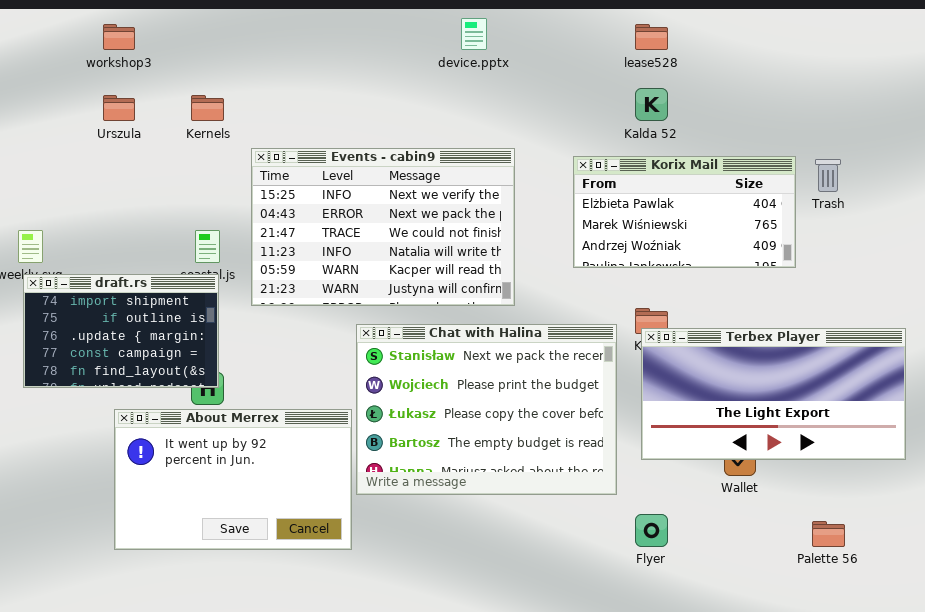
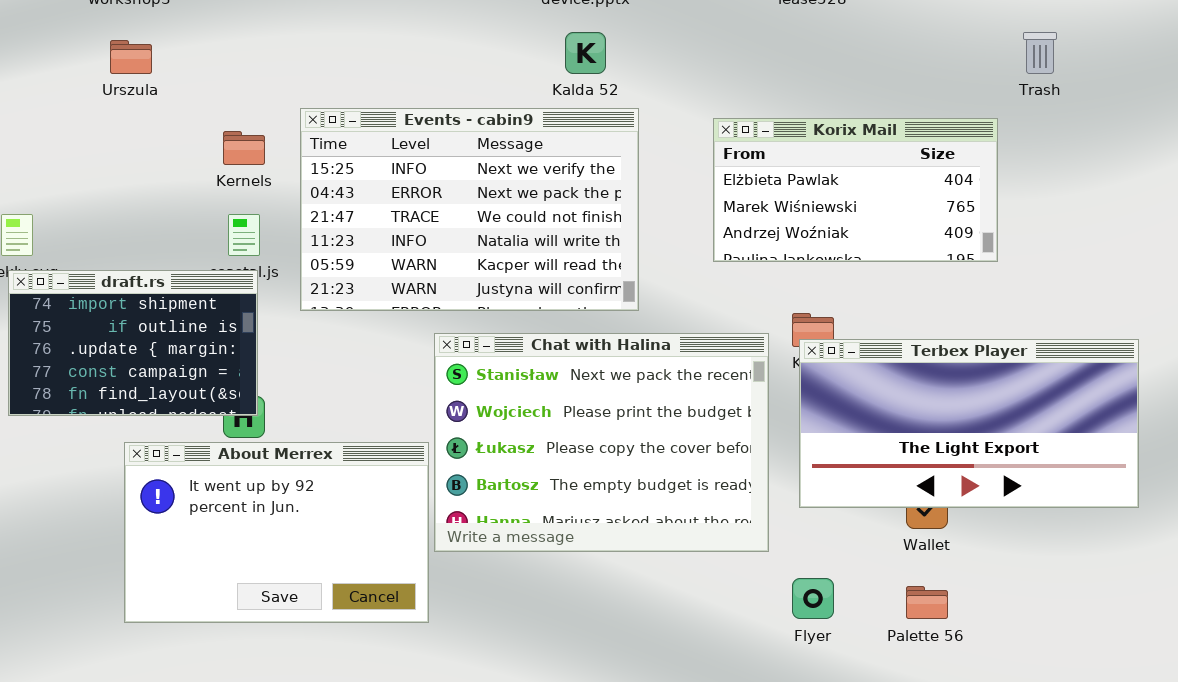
Kalda 52: [635,88,668,121] -> [565,32,606,74], moved
Kernels: [191,95,224,121] -> [223,131,265,165], moved
Trash: [815,159,841,192] -> [1023,32,1057,74], moved
Palette 56: [812,521,845,547] -> [906,586,948,619], moved

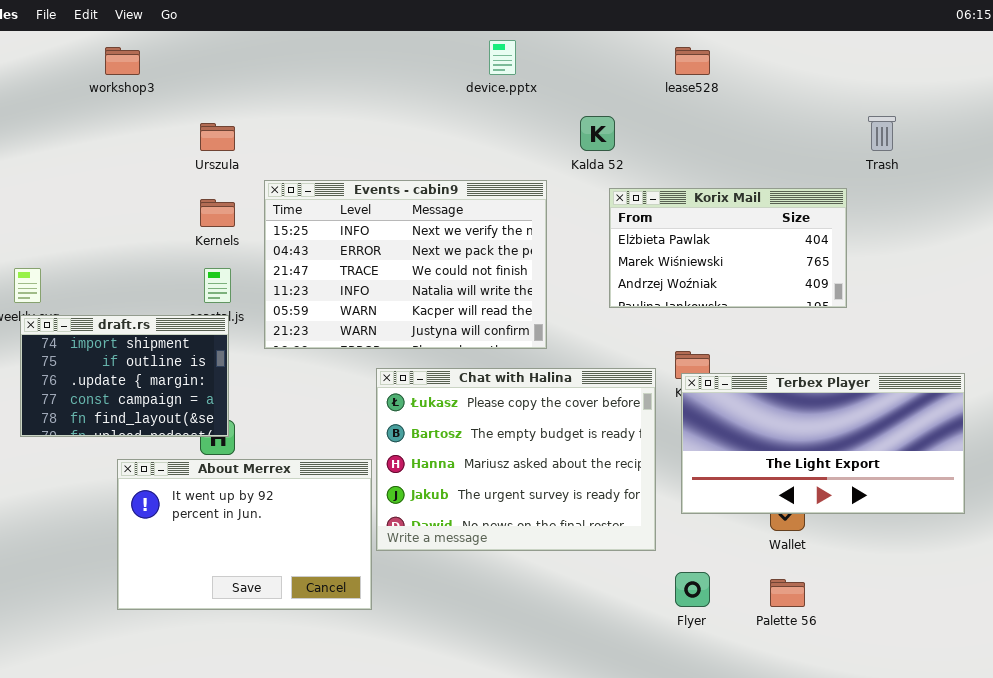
Kalda 52: [565,32,606,74] -> [580,116,615,151], moved
Urszula: [110,40,152,74] -> [200,123,235,151], moved
Chat with Halina: [434,333,769,552] -> [376,368,656,551], scrolled down 2 rows

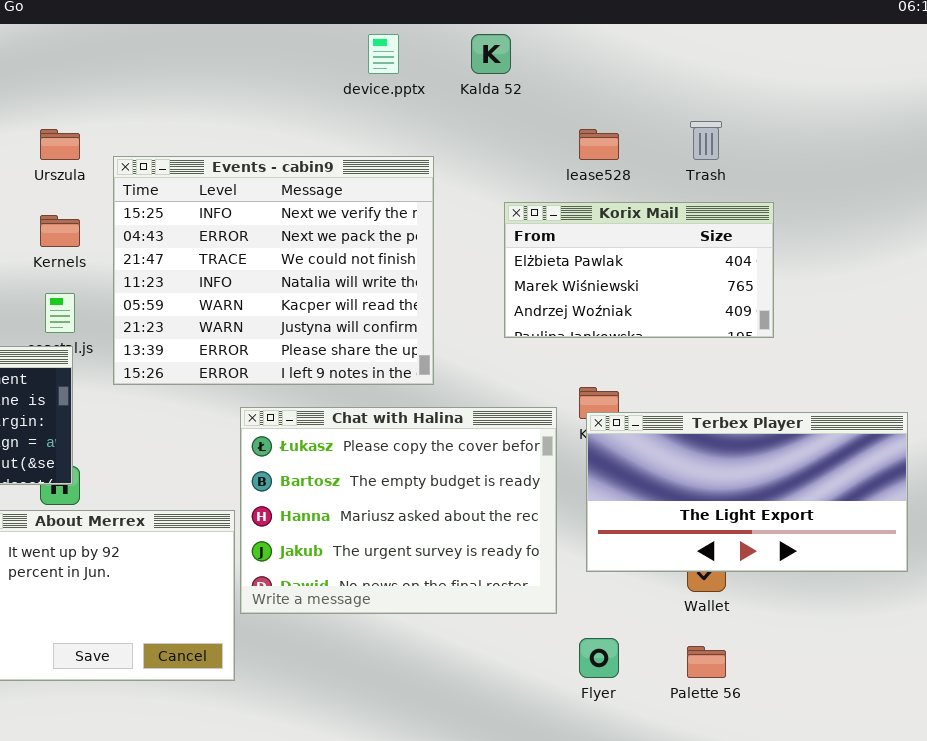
lease528: [675,47,710,75] -> [579,129,619,160], moved
Kalda 52: [580,116,615,151] -> [471,34,511,74], moved
Trash: [868,116,896,151] -> [690,121,722,160], moved
Events - cabin9: [264,180,547,349] -> [113,156,434,385], resized

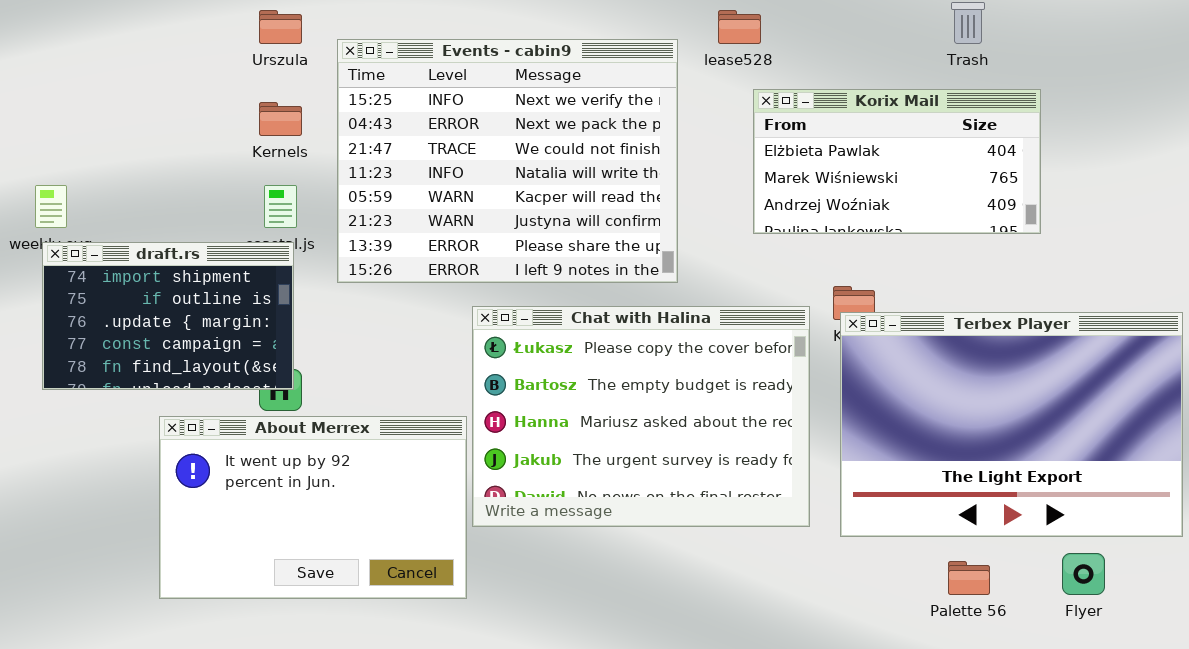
lease528: [579,129,619,160] -> [718,10,761,44], moved
Terbex Player: [586,412,908,572] -> [840,312,1183,537], resized
Flyer: [579,638,619,678] -> [1062,553,1105,595], moved

